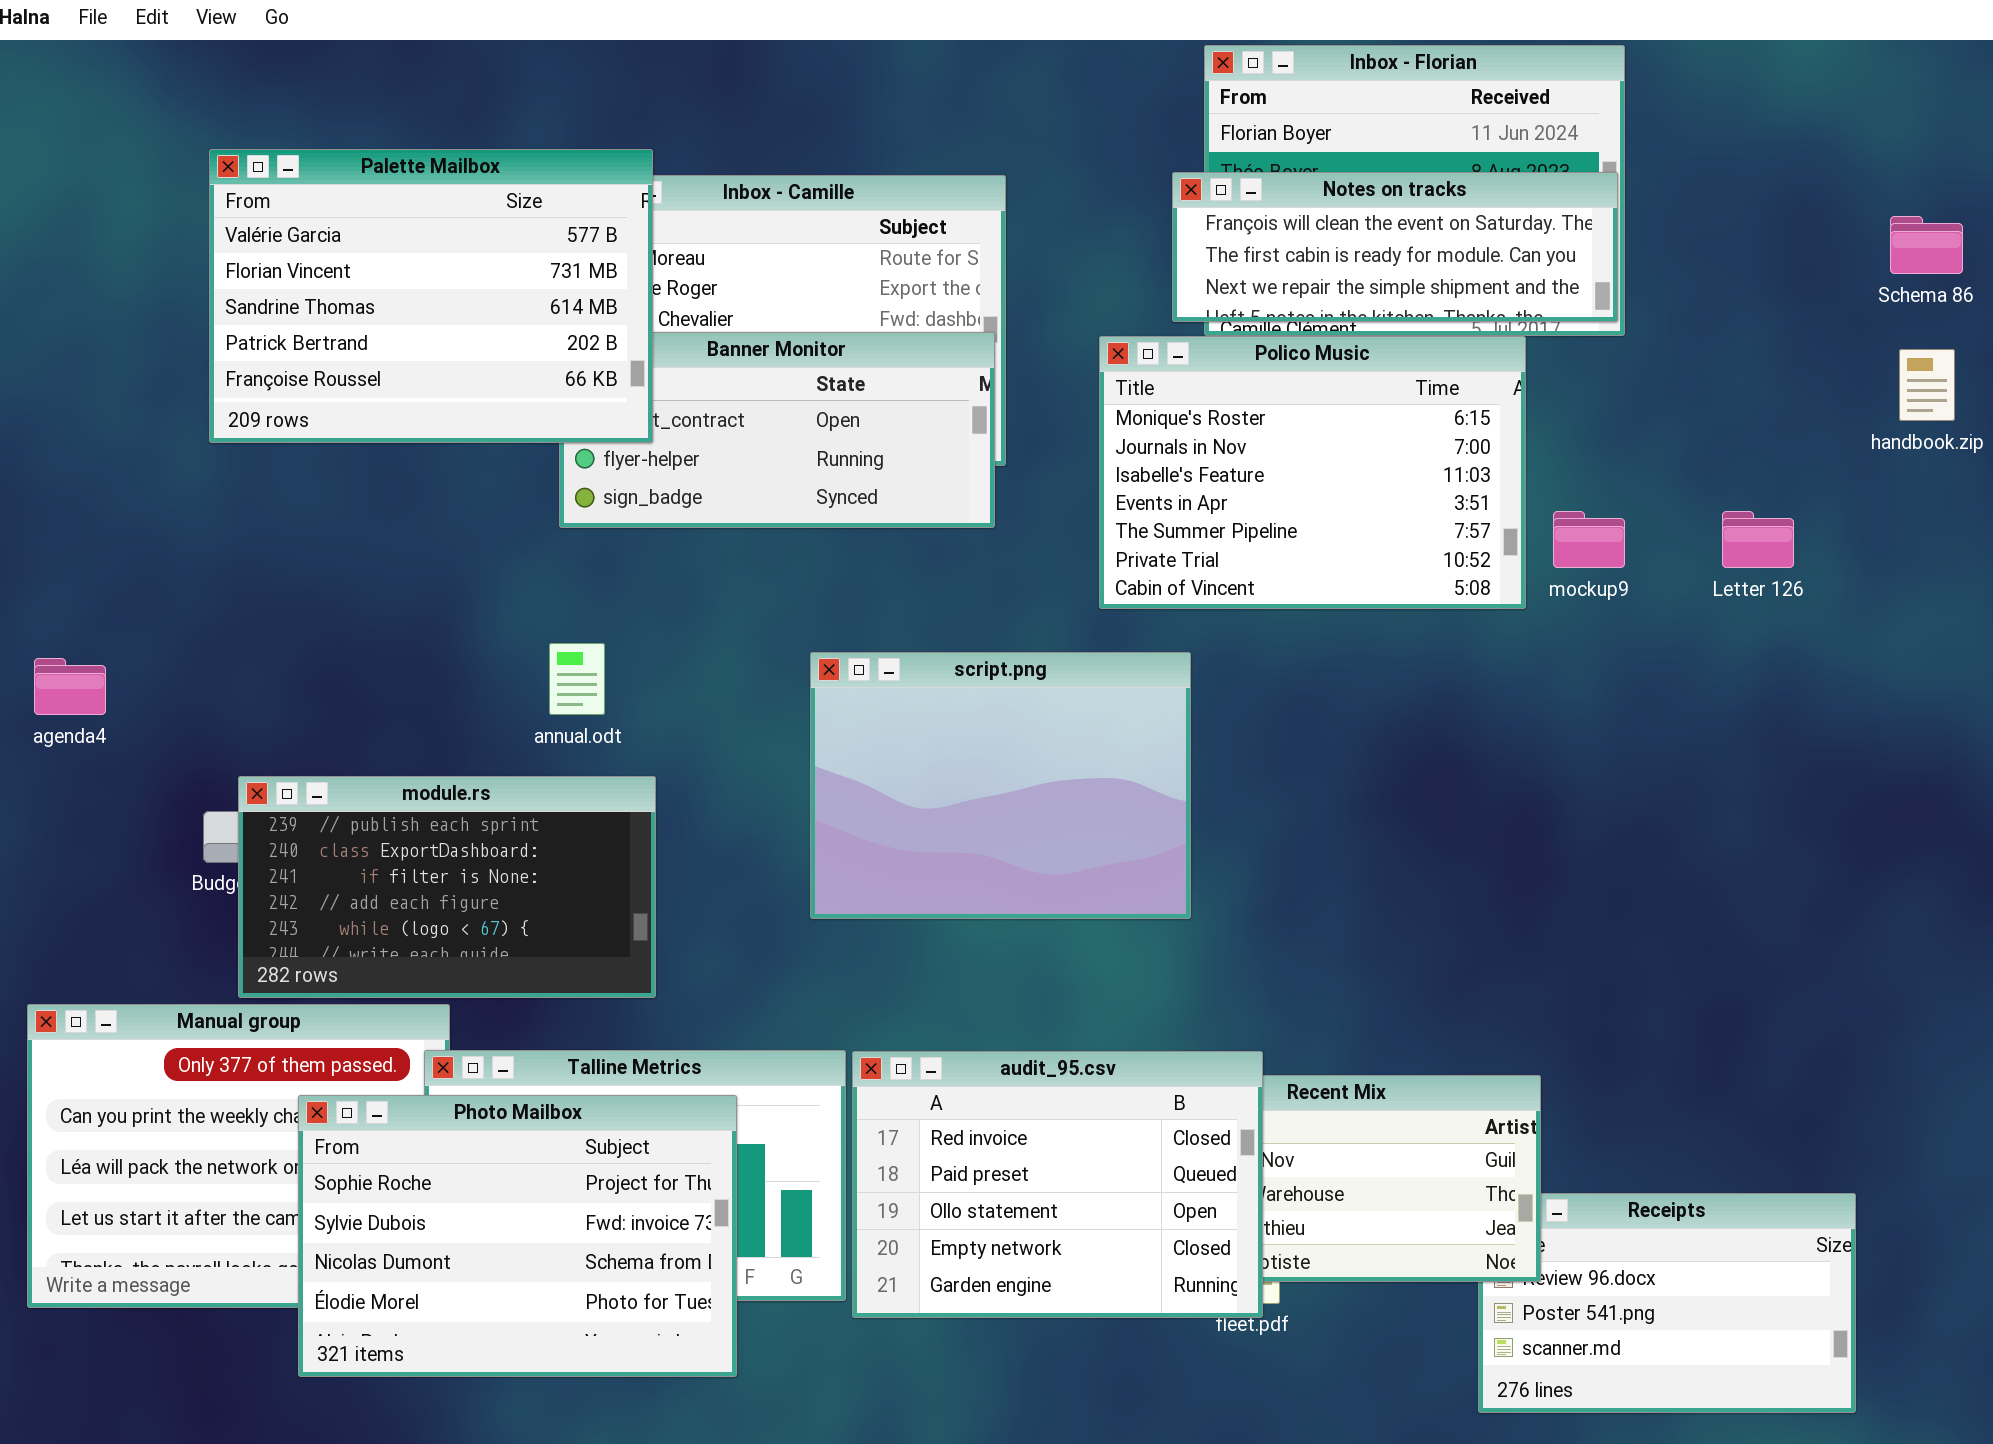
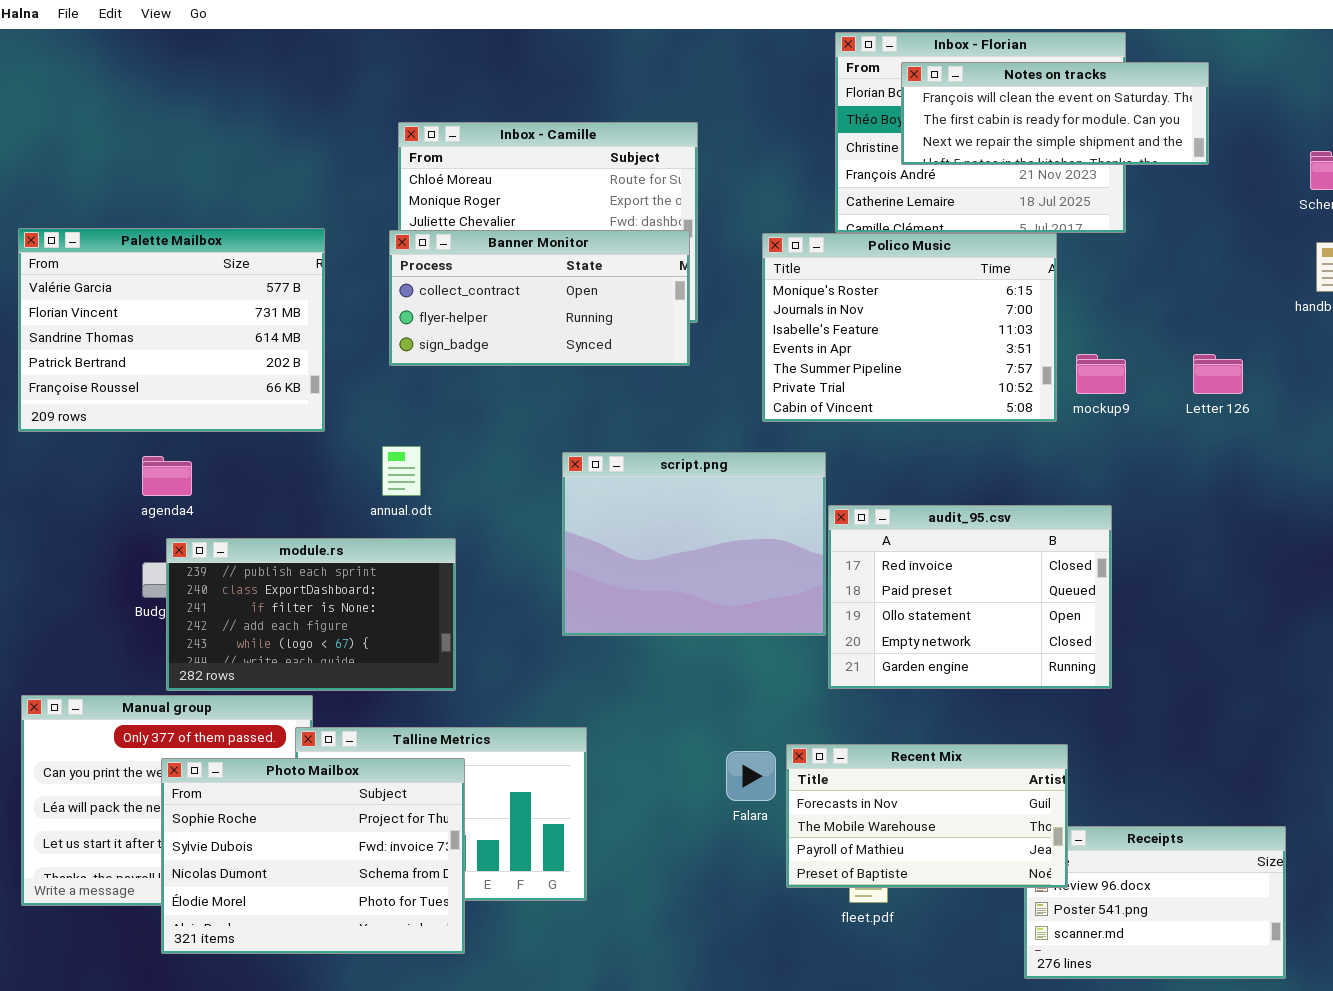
Palette Mailbox: [209,149,653,443] -> [18,228,325,432], moved
Notes on tracks: [1172,172,1618,322] -> [901,62,1209,165], moved
agenda4: [34,658,106,715] -> [142,456,192,496], moved
audit_95.csv: [852,1051,1263,1318] -> [828,505,1112,689], moved
Photo Mailbox: [298,1095,737,1377] -> [161,758,465,954], moved

